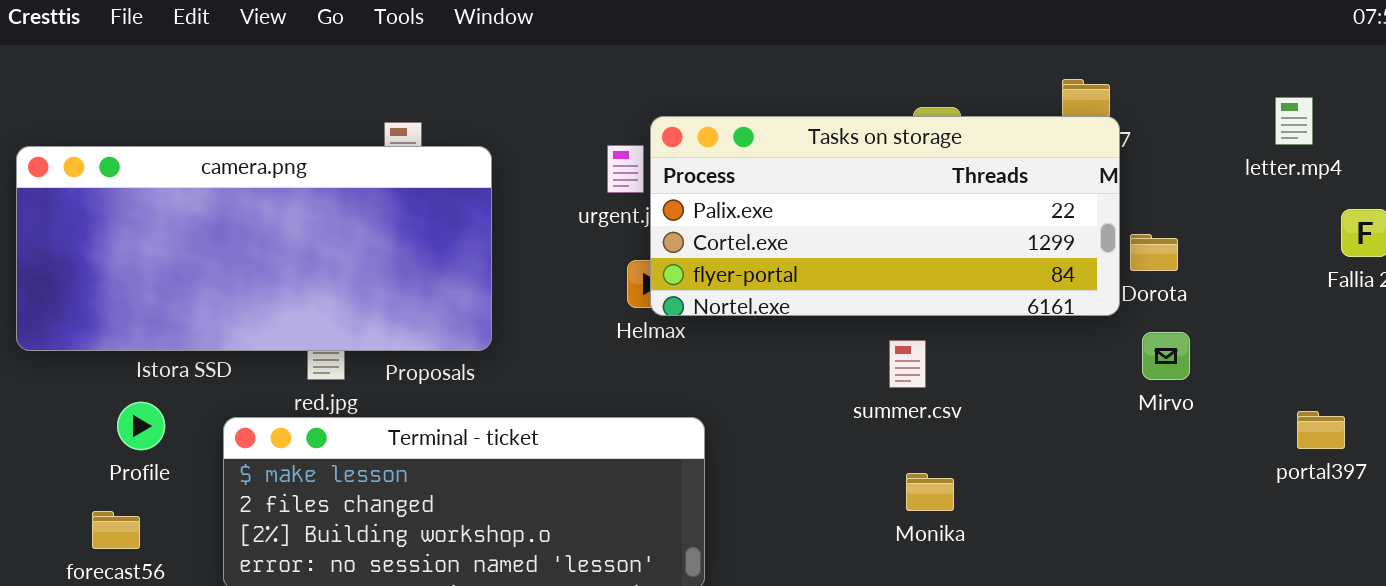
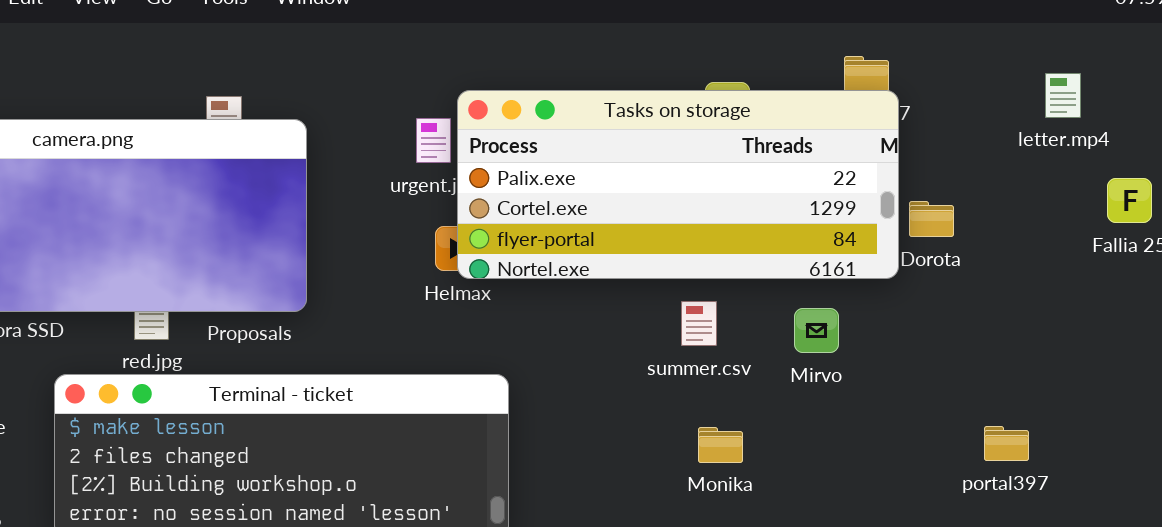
Mirvo: [1142,332,1190,380] -> [794,308,839,353], moved
portal397: [1297,411,1345,449] -> [984,426,1029,461], moved

